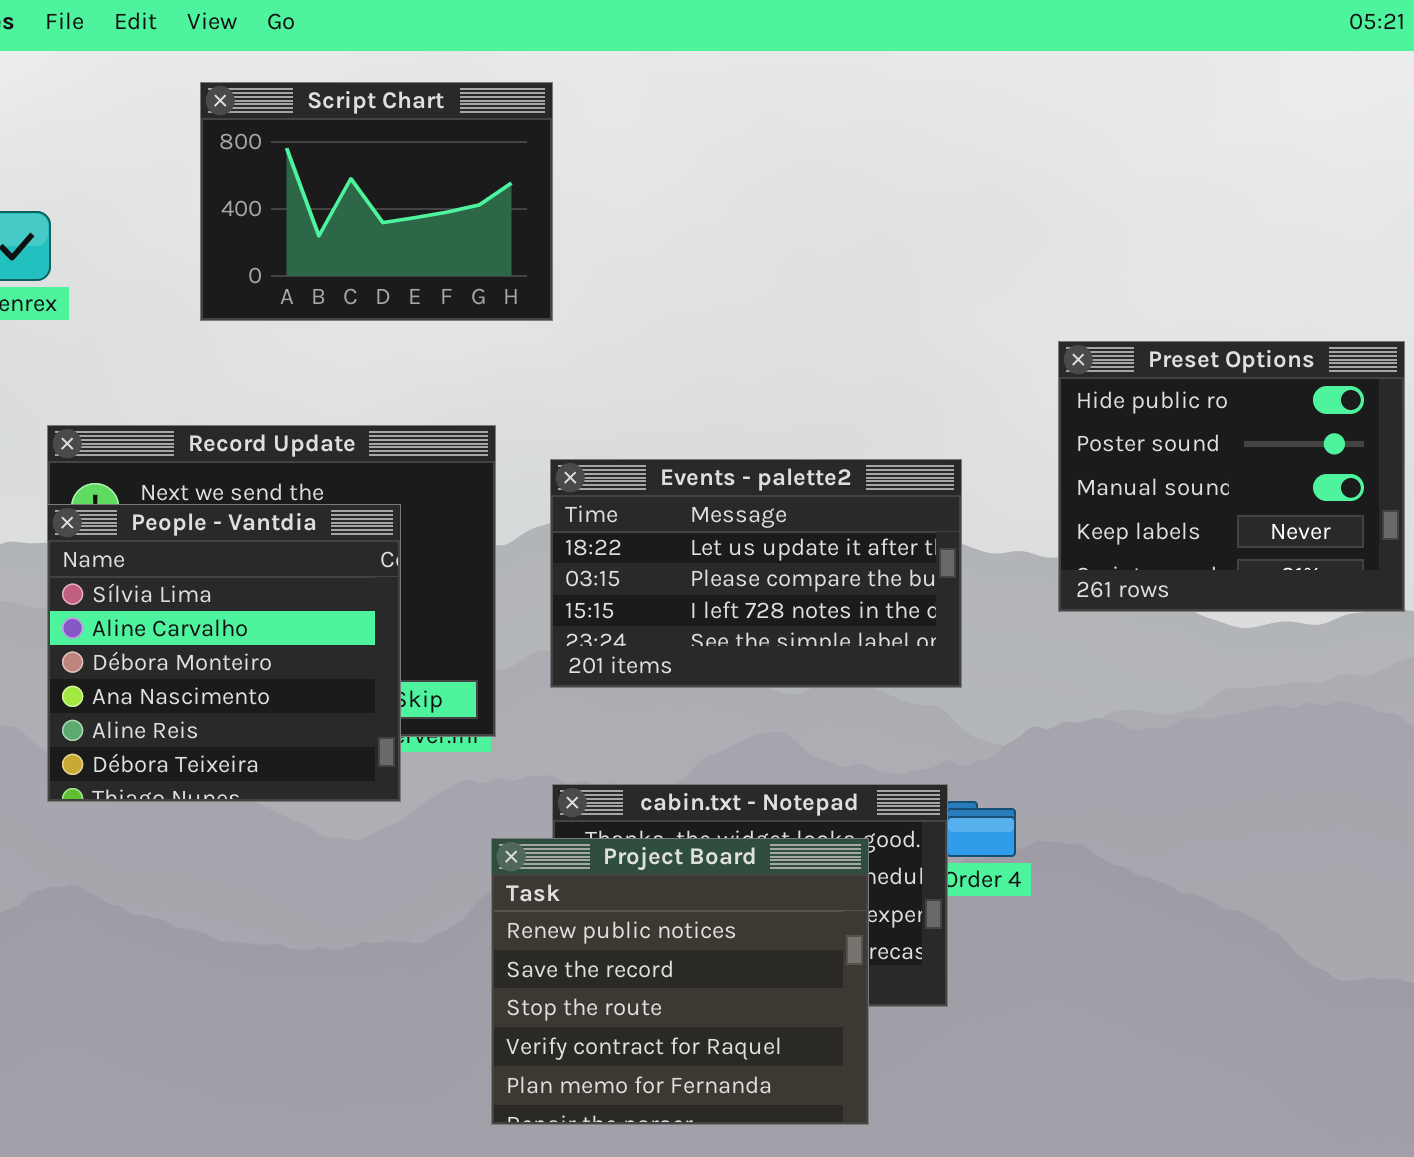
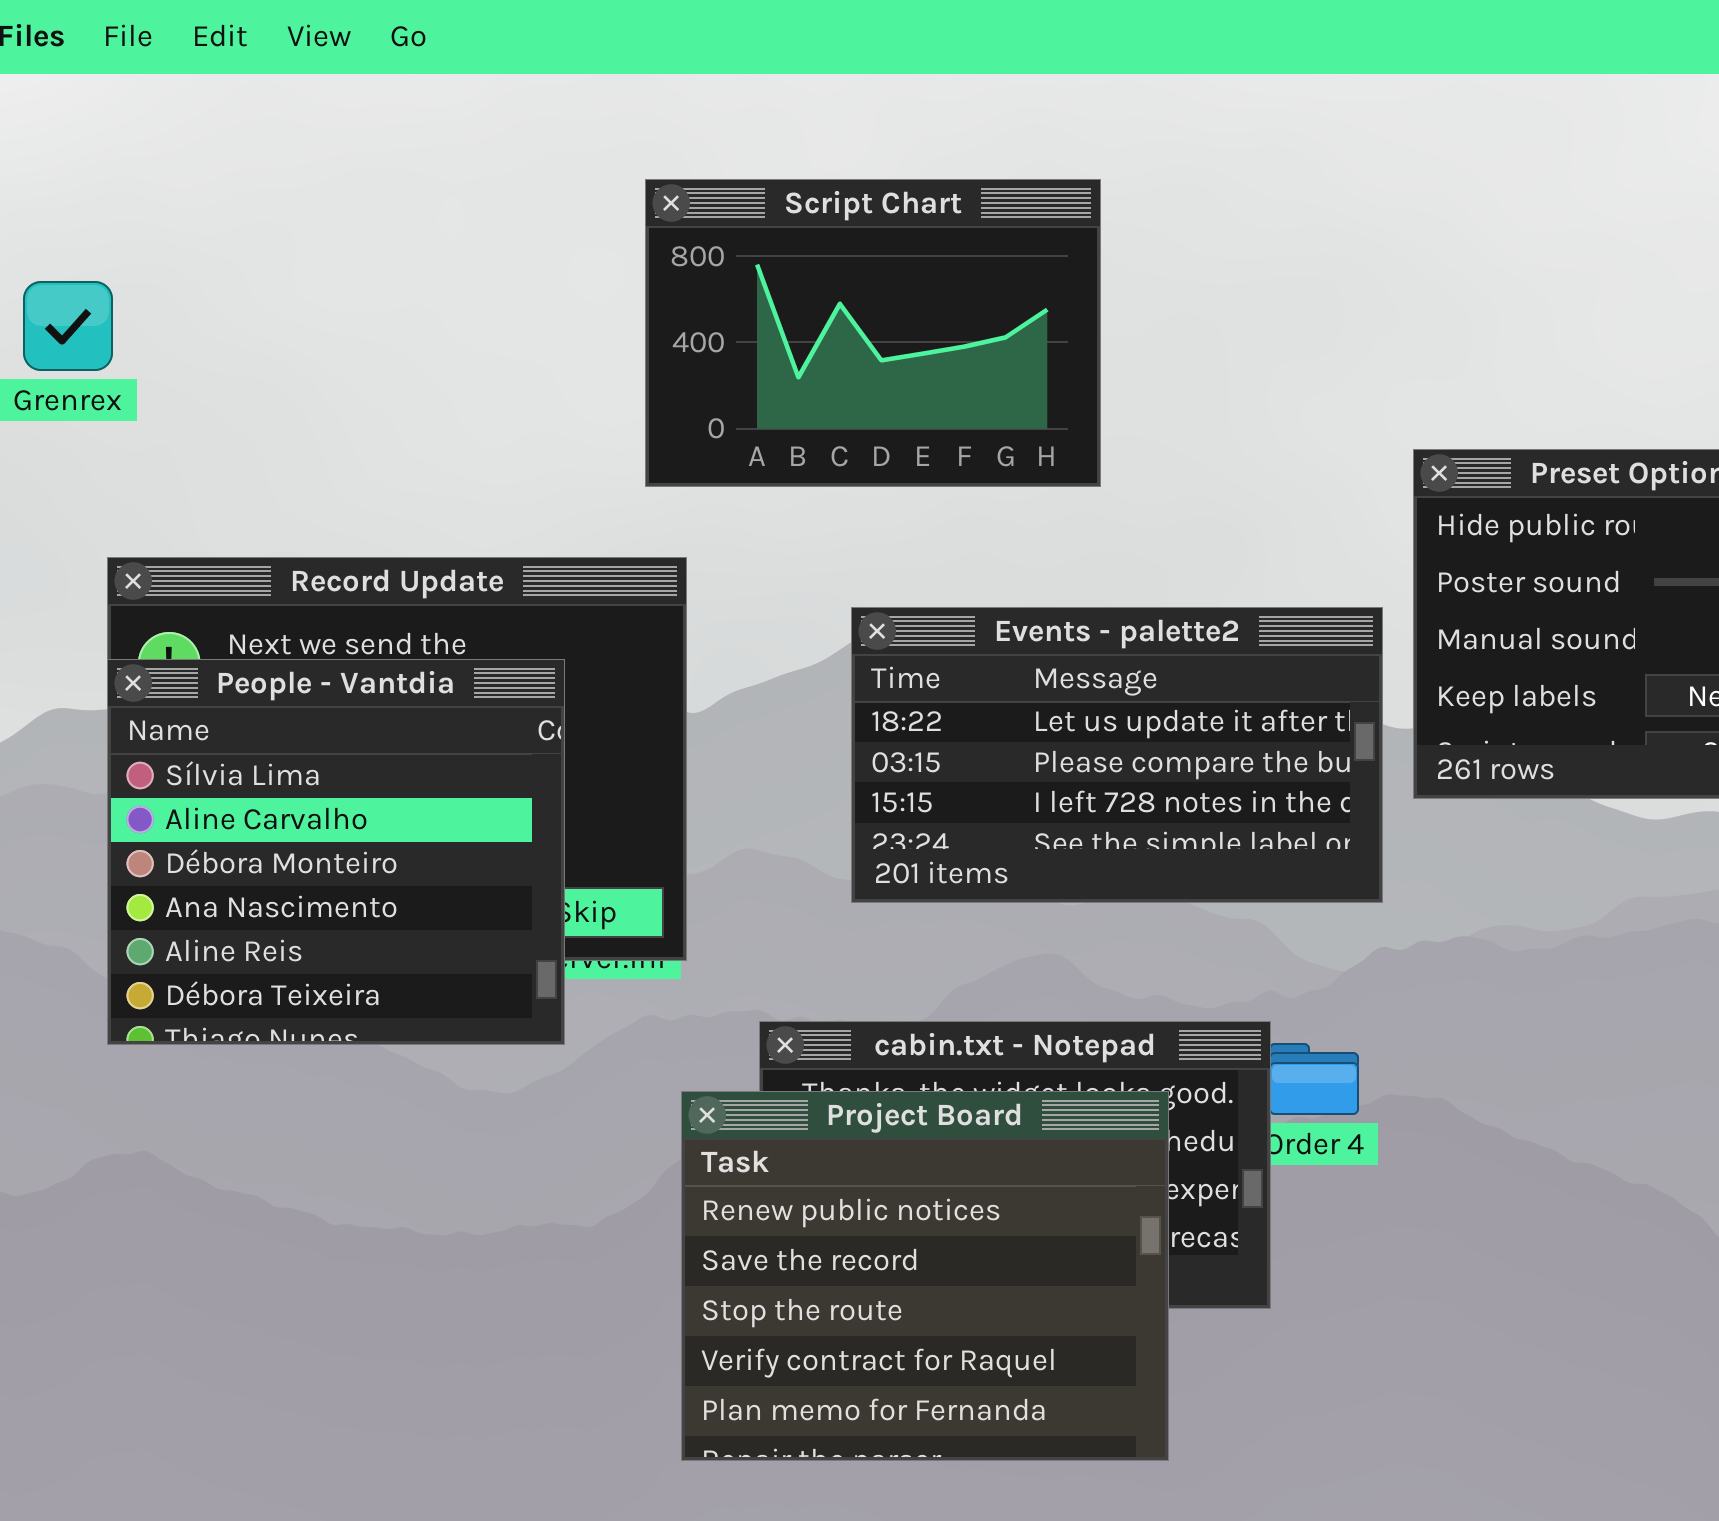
Script Chart: [200,82,553,321] -> [645,179,1101,487], moved
Events - palette2: [550,459,962,688] -> [851,607,1383,903], moved

